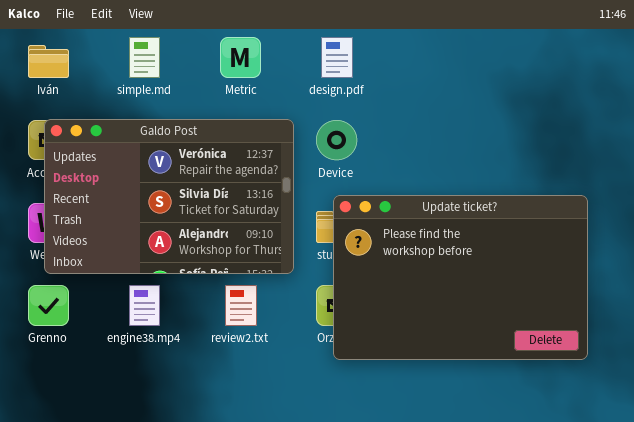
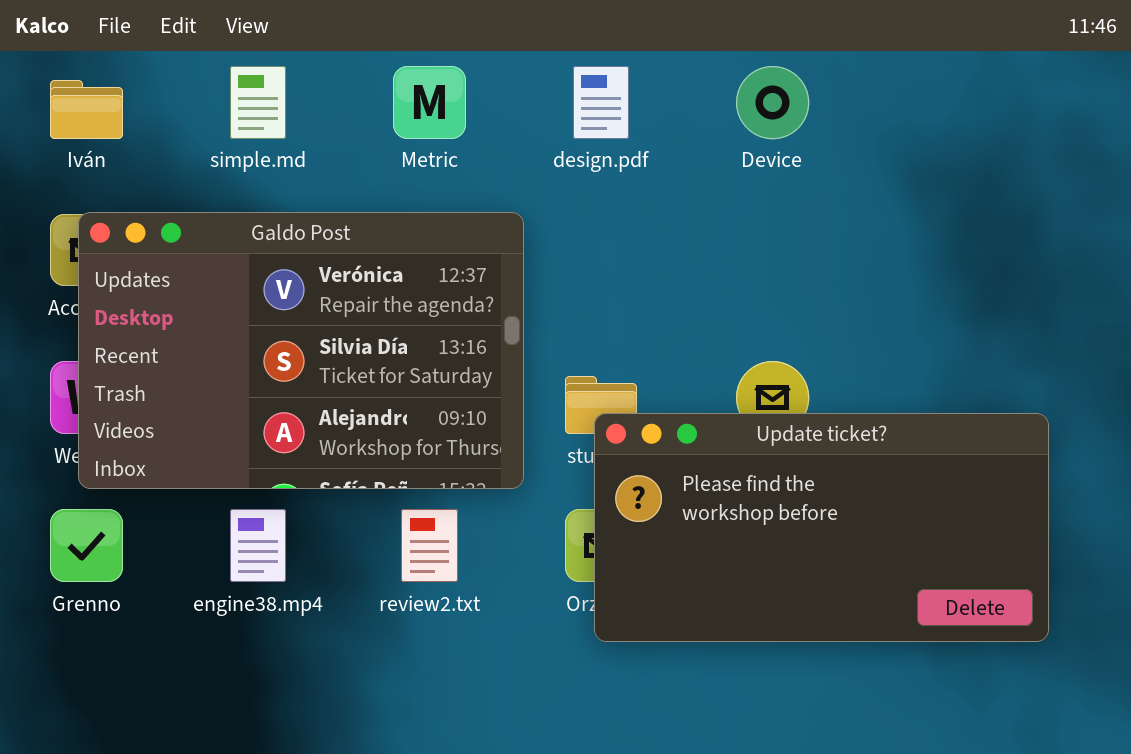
Device: [316,120,357,160] -> [736,66,809,139], moved
Update ticket?: [333,195,588,360] -> [594,413,1049,642], resized

